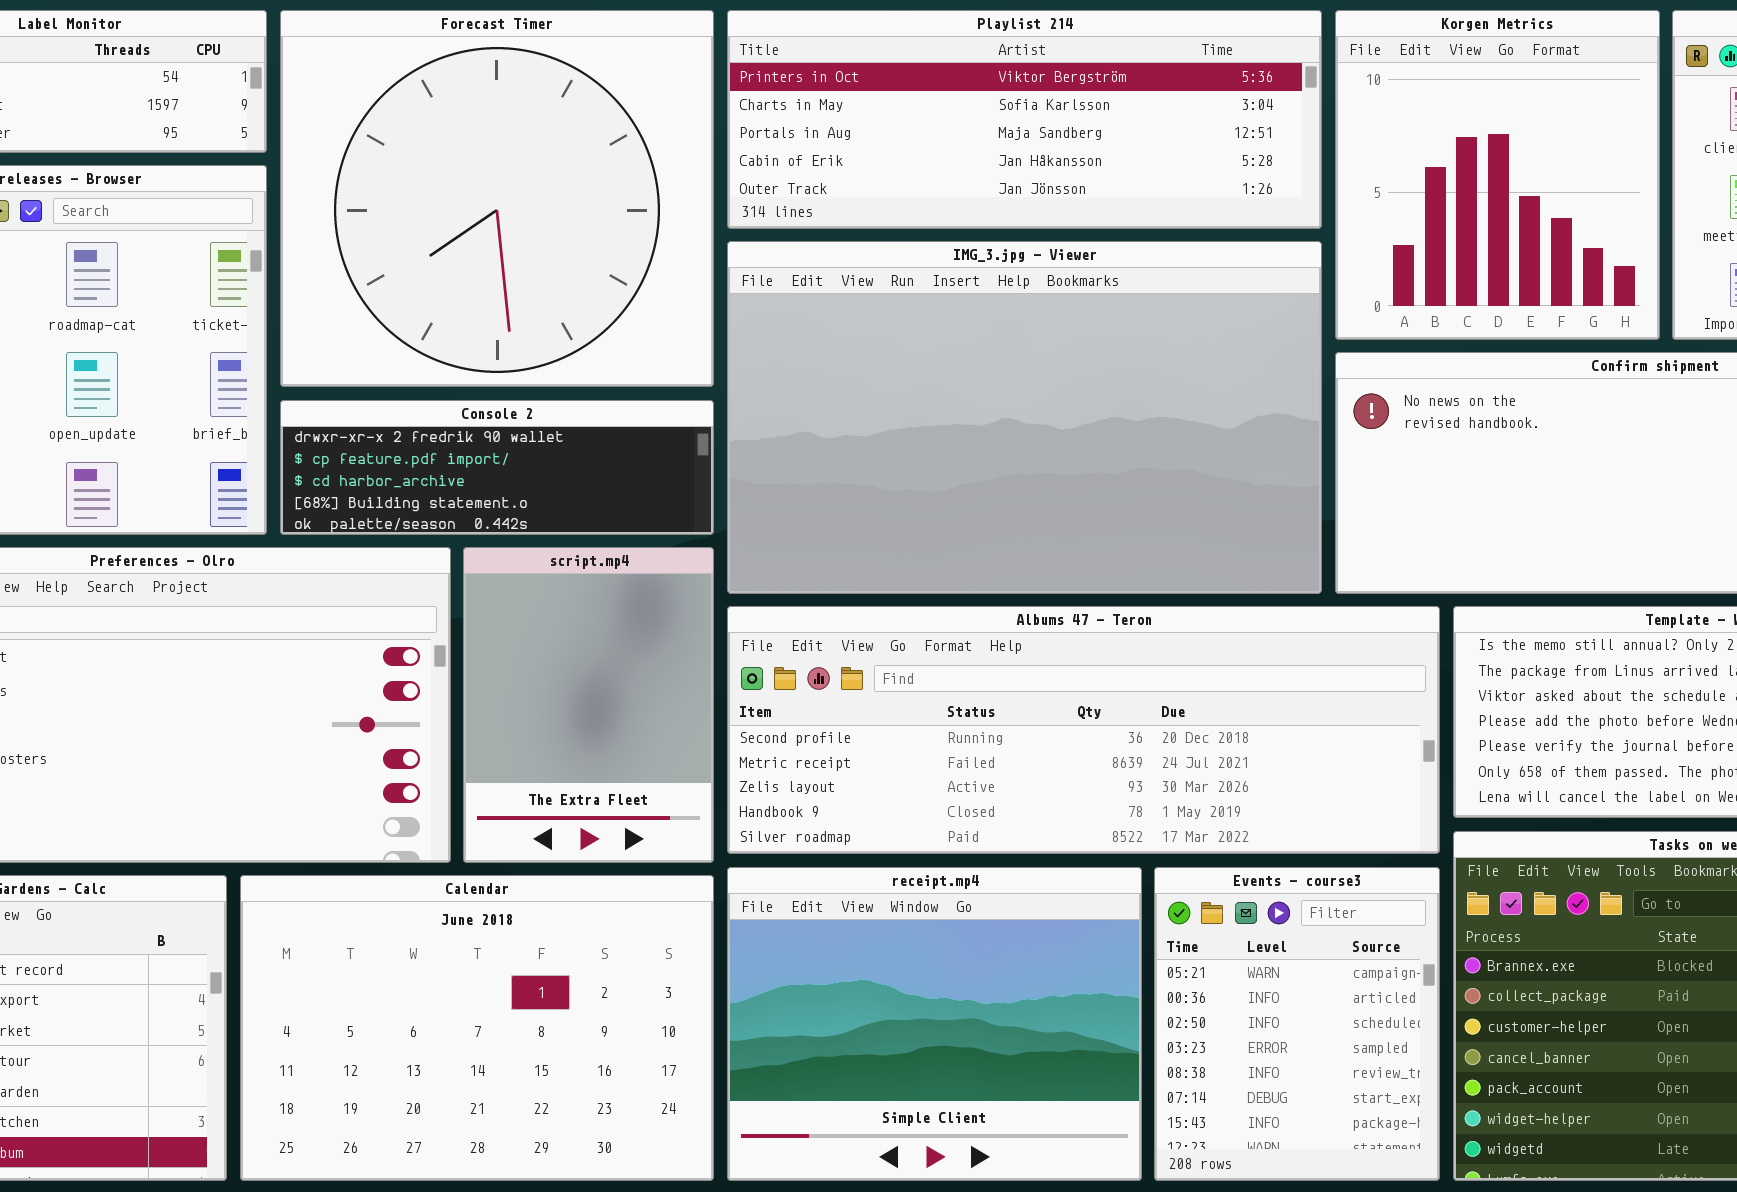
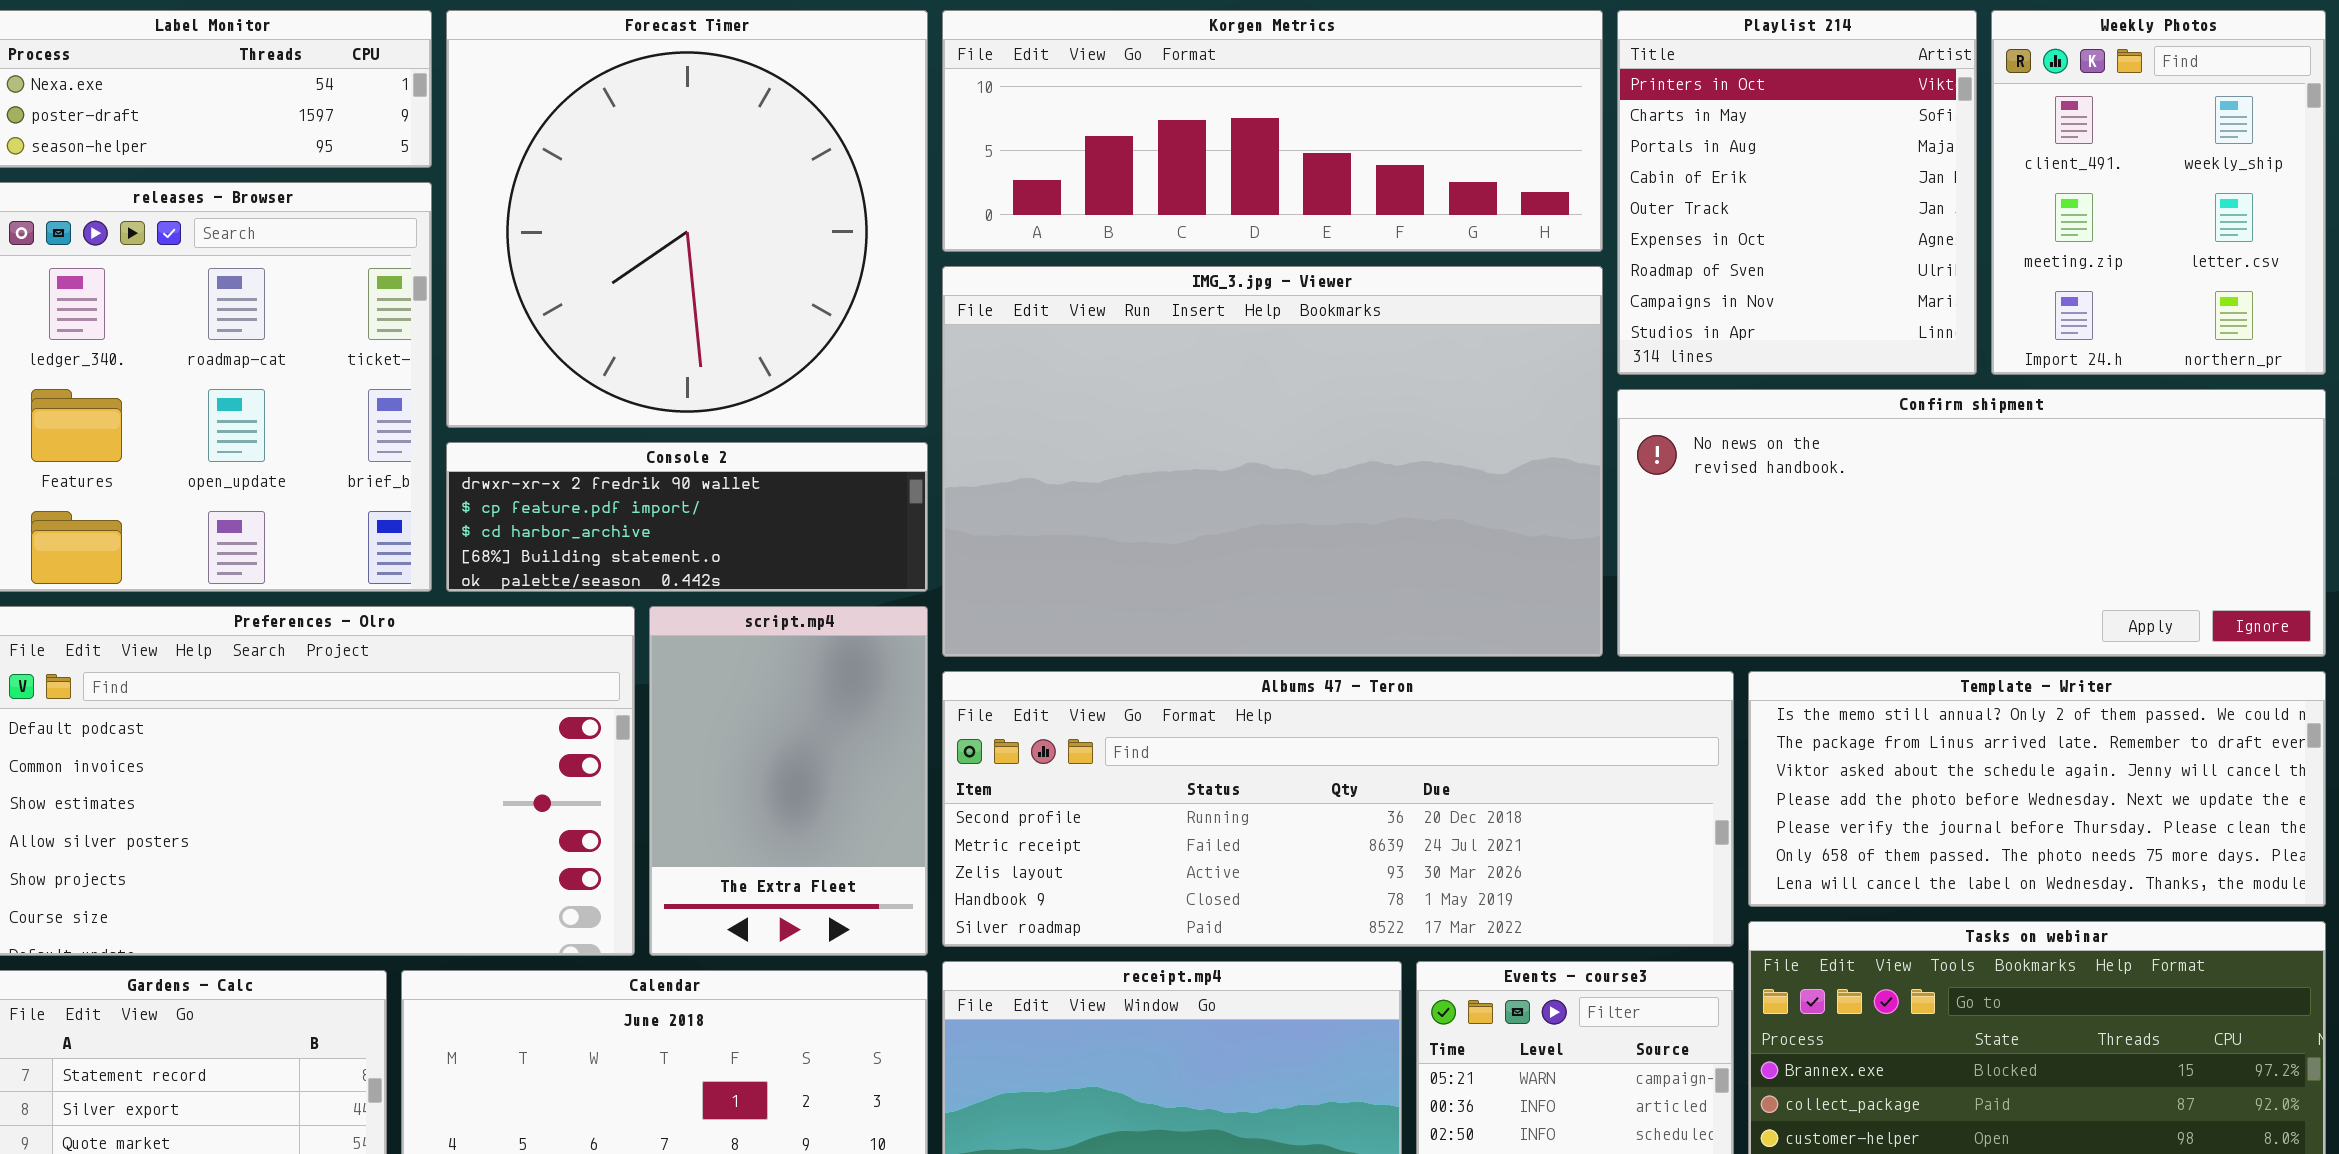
Playlist 214: [727,10,1322,229] -> [1617,10,1977,375], moved, resized
Korgen Metrics: [1335,10,1660,340] -> [942,10,1603,252], moved, resized

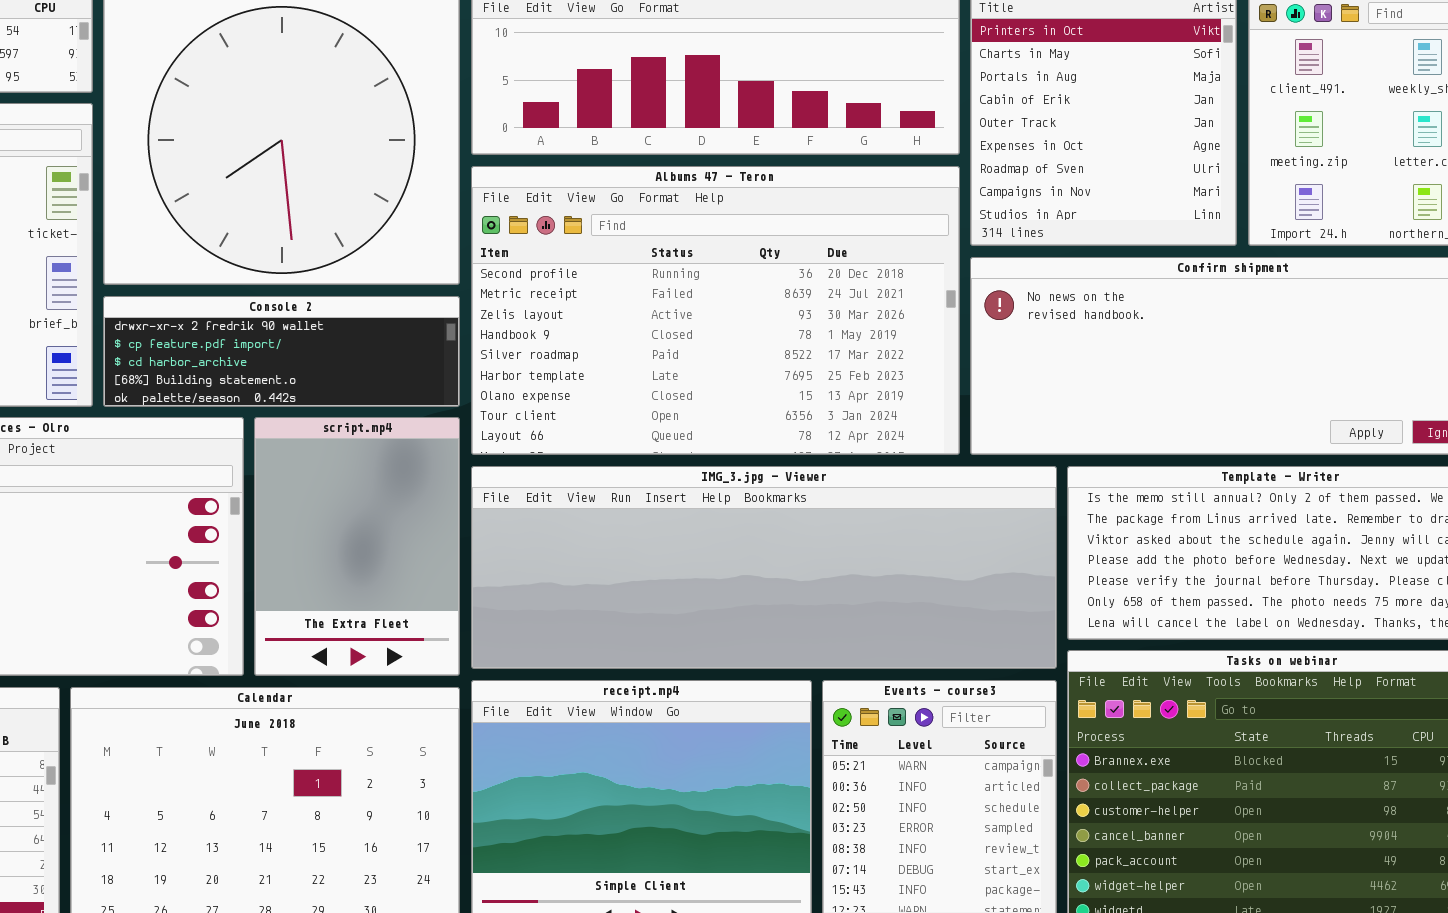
IMG_3.jpg - Viewer: [942,266,1603,657] -> [471,466,1057,669], moved, resized
Albums 47 - Teron: [942,671,1734,947] -> [471,166,960,455], moved, resized

